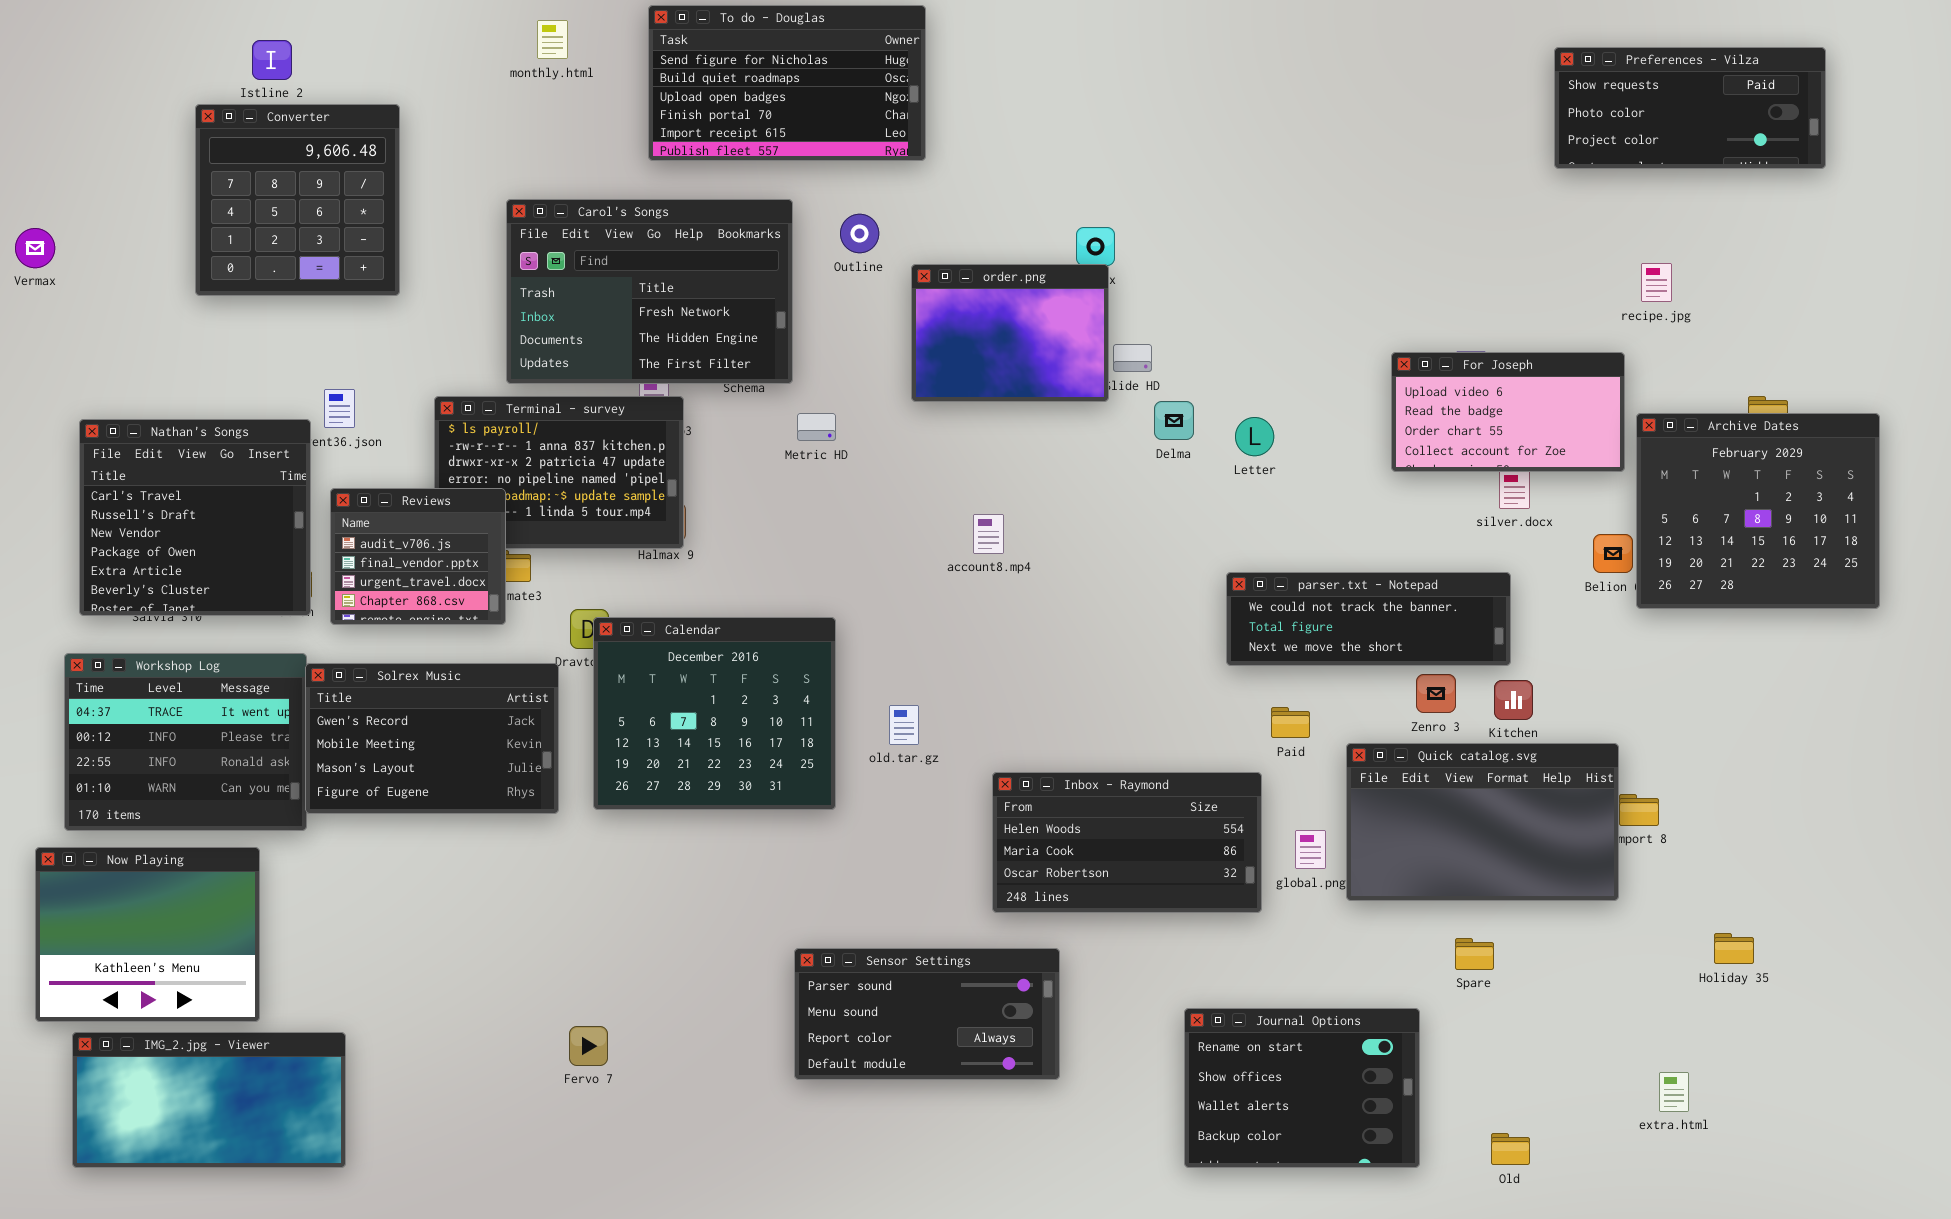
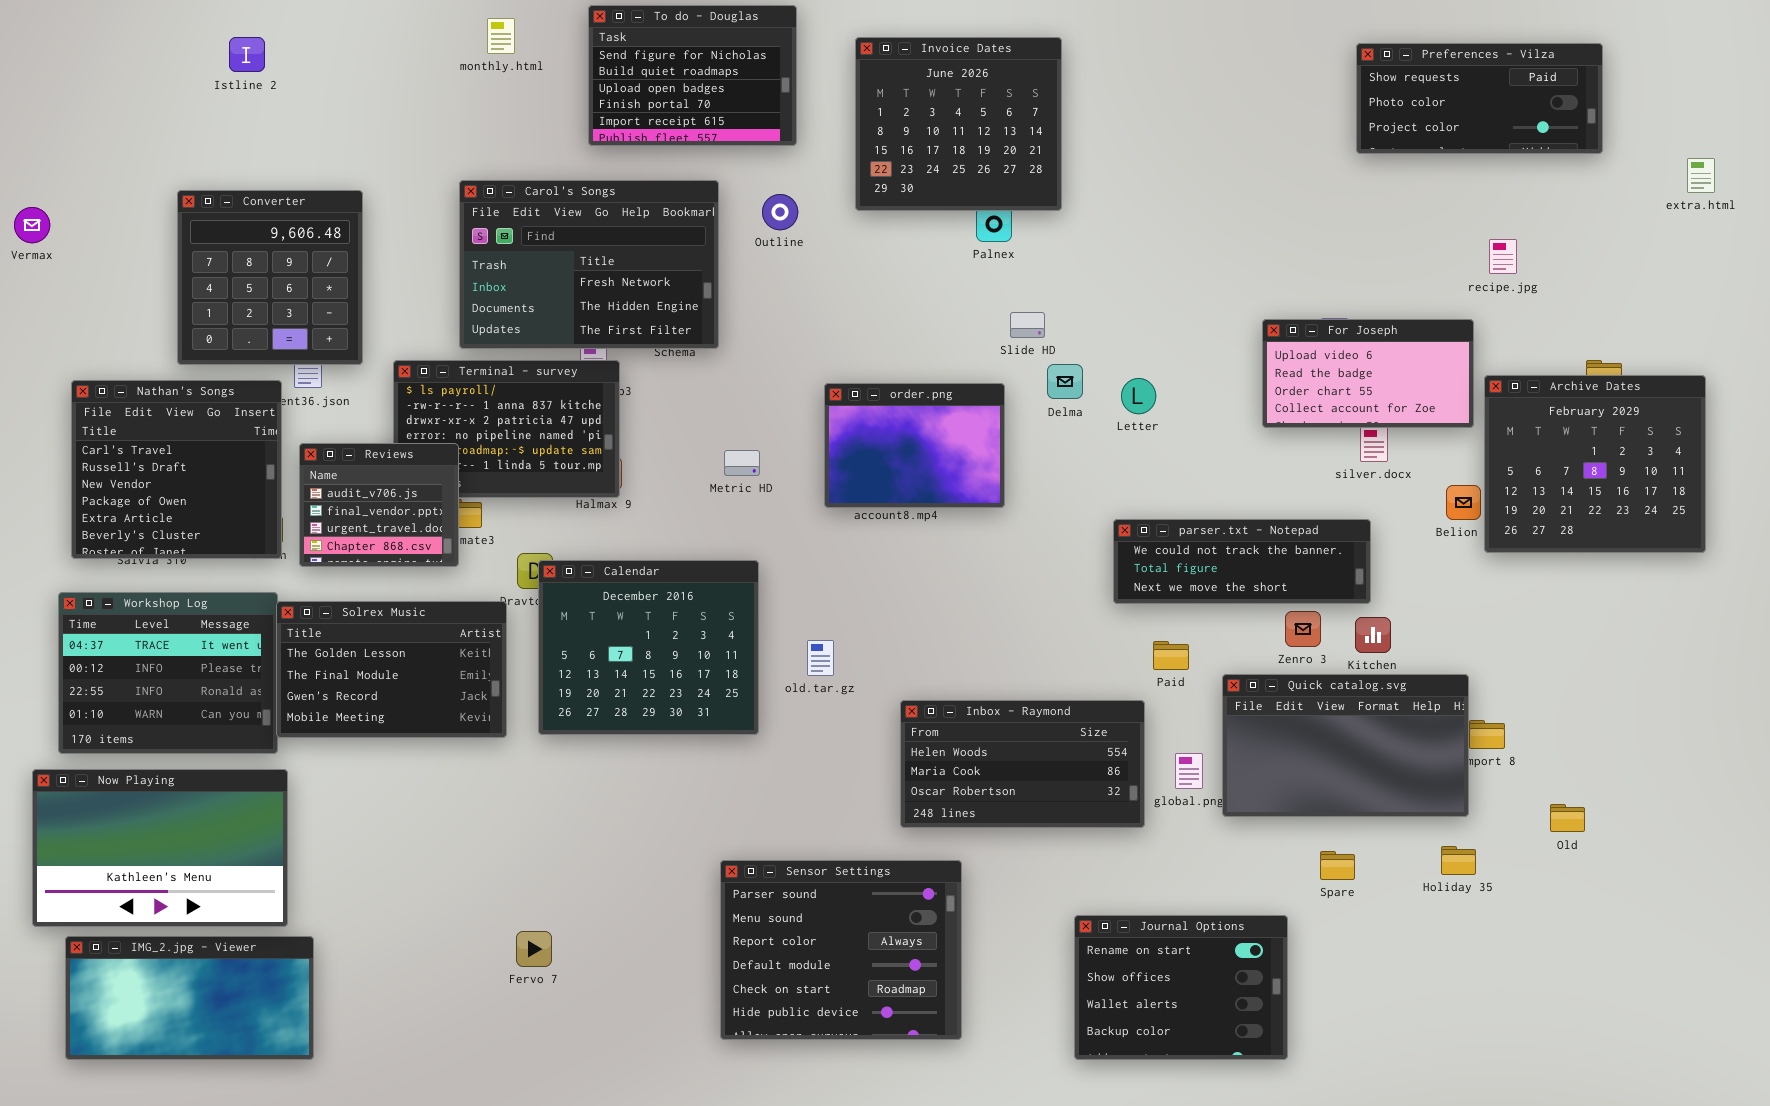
To do - Douglas: [648,5,926,161] -> [588,5,797,146], resized
Invoice Dates: none -> [855,37,1062,211], opened
Preferences - Vilza: [1554,47,1826,169] -> [1356,43,1603,154], moved
Converter: [195,104,400,296] -> [177,190,363,365], moved
order.png: [911,264,1109,402] -> [824,383,1005,508], moved
Metric HD: [797,413,836,441] -> [724,450,760,476], moved
Solrex Music: [305,663,559,814] -> [276,601,507,738], scrolled up 2 rows
Now Playing: [35,847,260,1022] -> [32,769,288,927], resized
Holiday 35: [1714,933,1754,964] -> [1441,846,1476,875], moved
Sensor Settings: [794,948,1060,1080] -> [720,860,962,1040], resized
extra.html: [1659,1072,1689,1112] -> [1687,158,1715,193], moved
Old: [1491,1133,1530,1165] -> [1550,804,1585,832], moved

